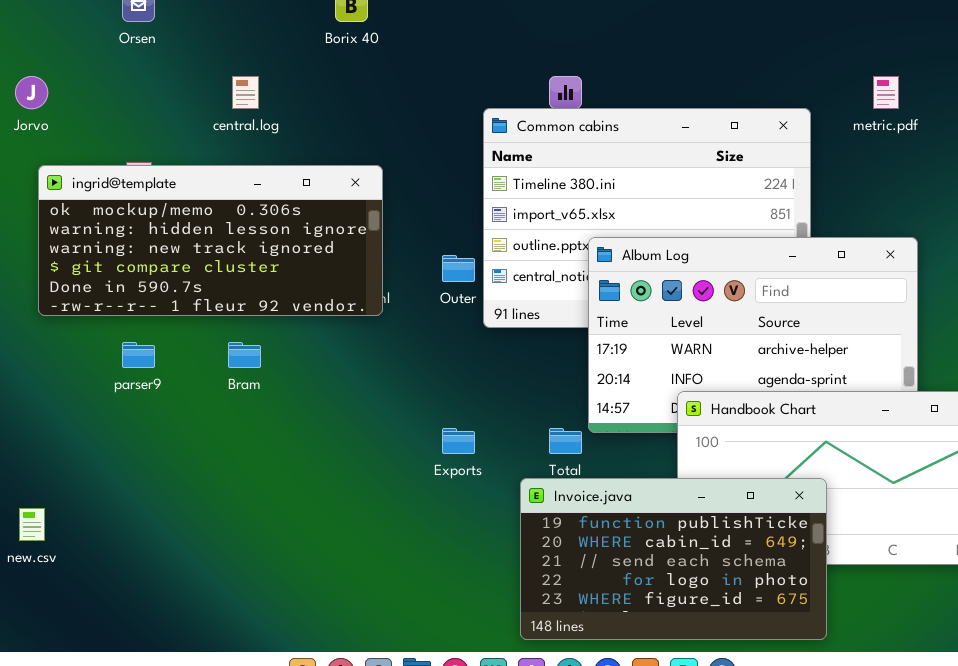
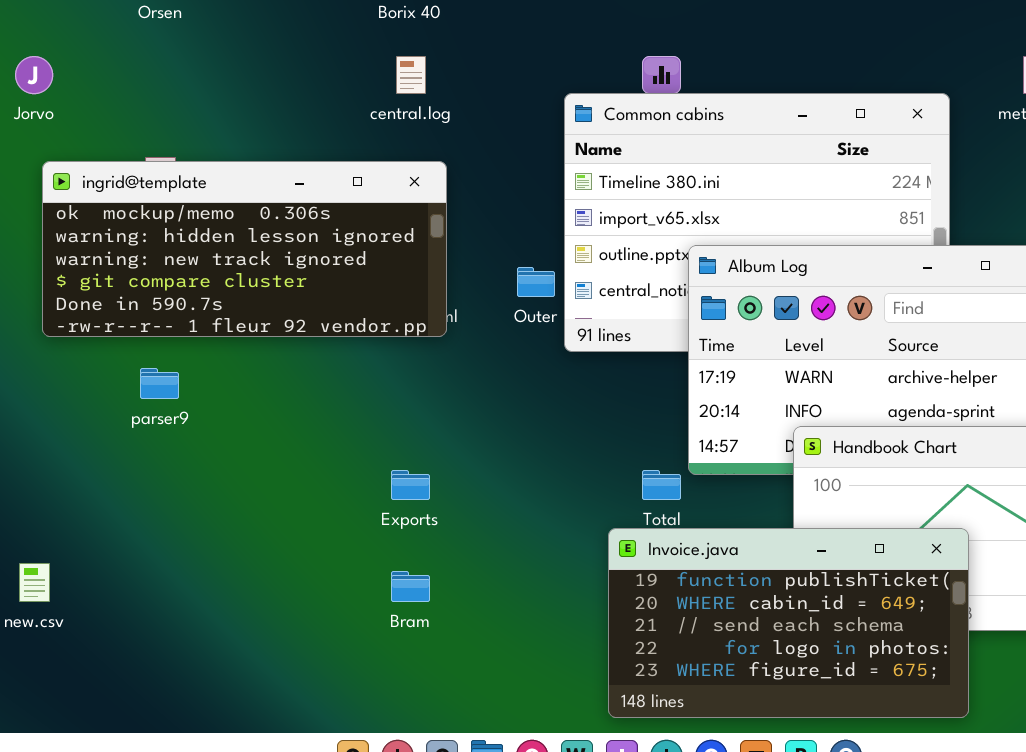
central.log: [232,76,259,109] -> [396,56,426,94], moved
Bram: [228,342,261,368] -> [391,571,430,602], moved
Exports: [442,428,475,454] -> [391,470,430,500], moved

